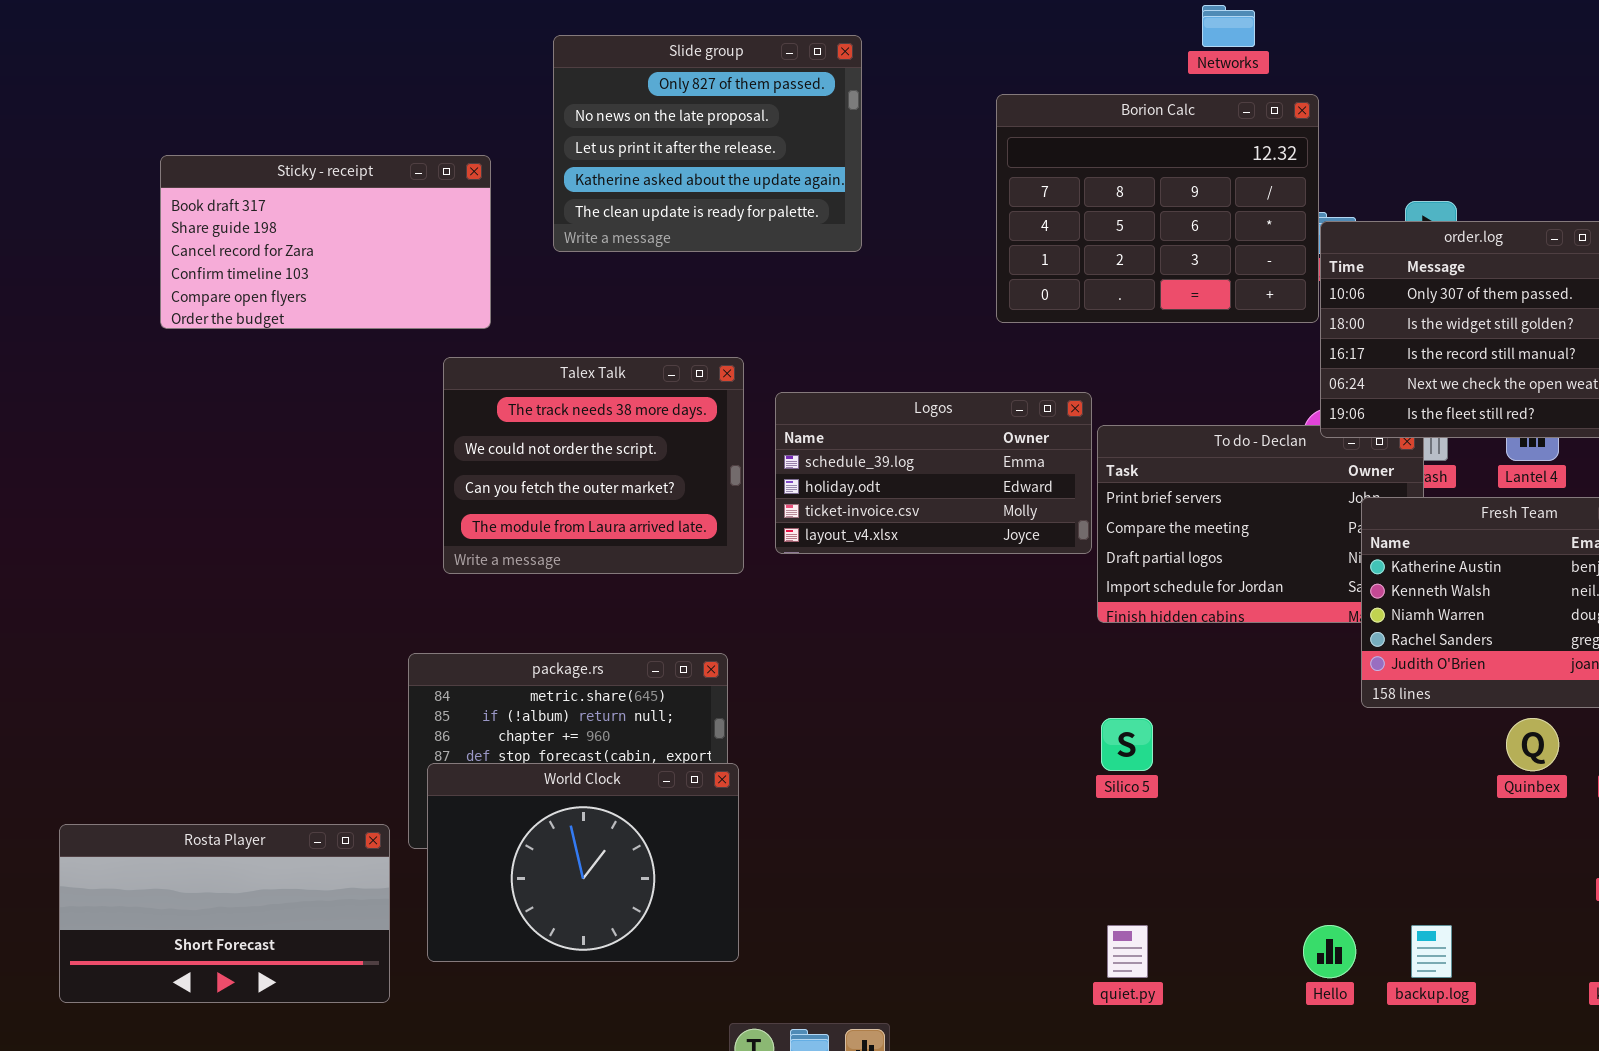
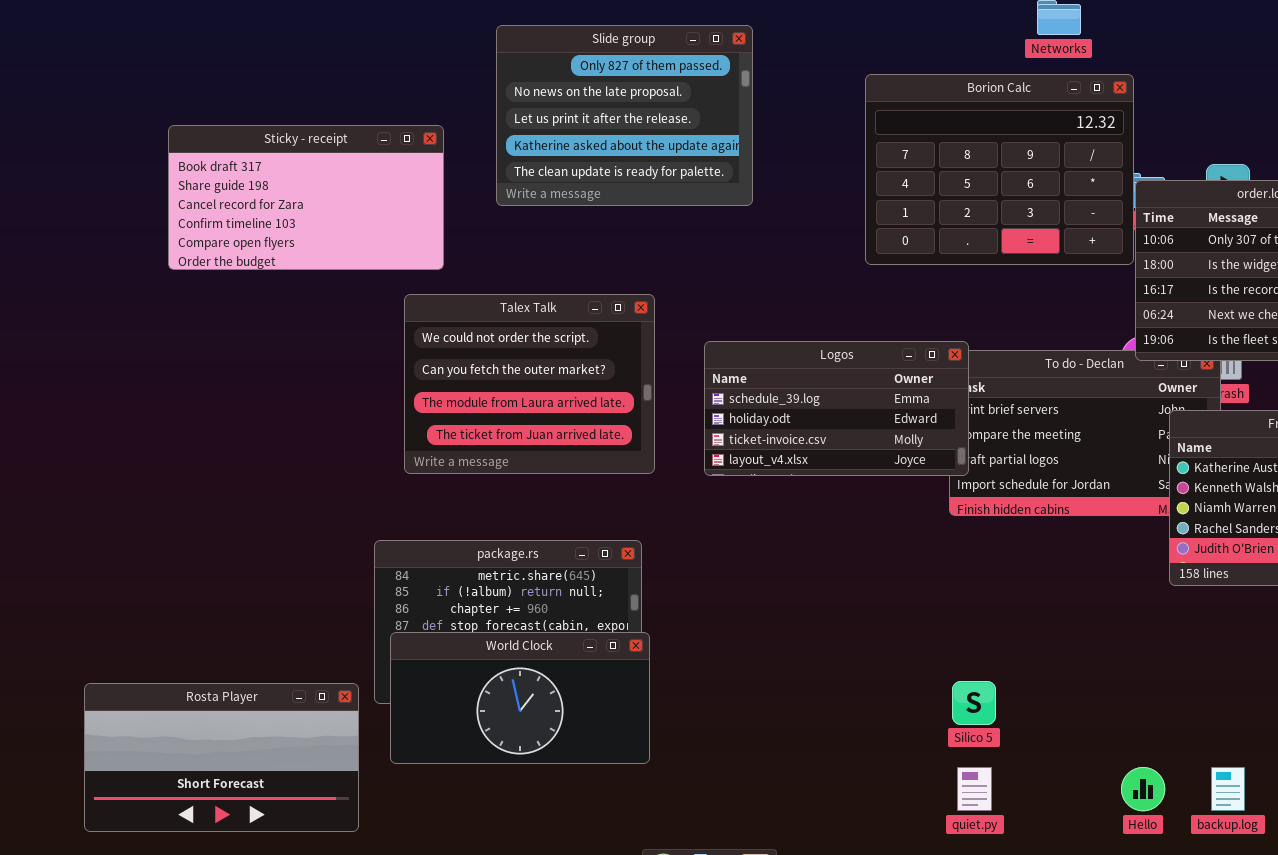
Talex Talk: [443,357,744,574] -> [404,294,655,474], scrolled down 1 row
Logos: [775,392,1092,554] -> [704,341,969,476], moved
Silico 5: [1101,718,1153,771] -> [952,681,996,725], moved
World Clock: [427,763,739,962] -> [390,632,650,764], resized

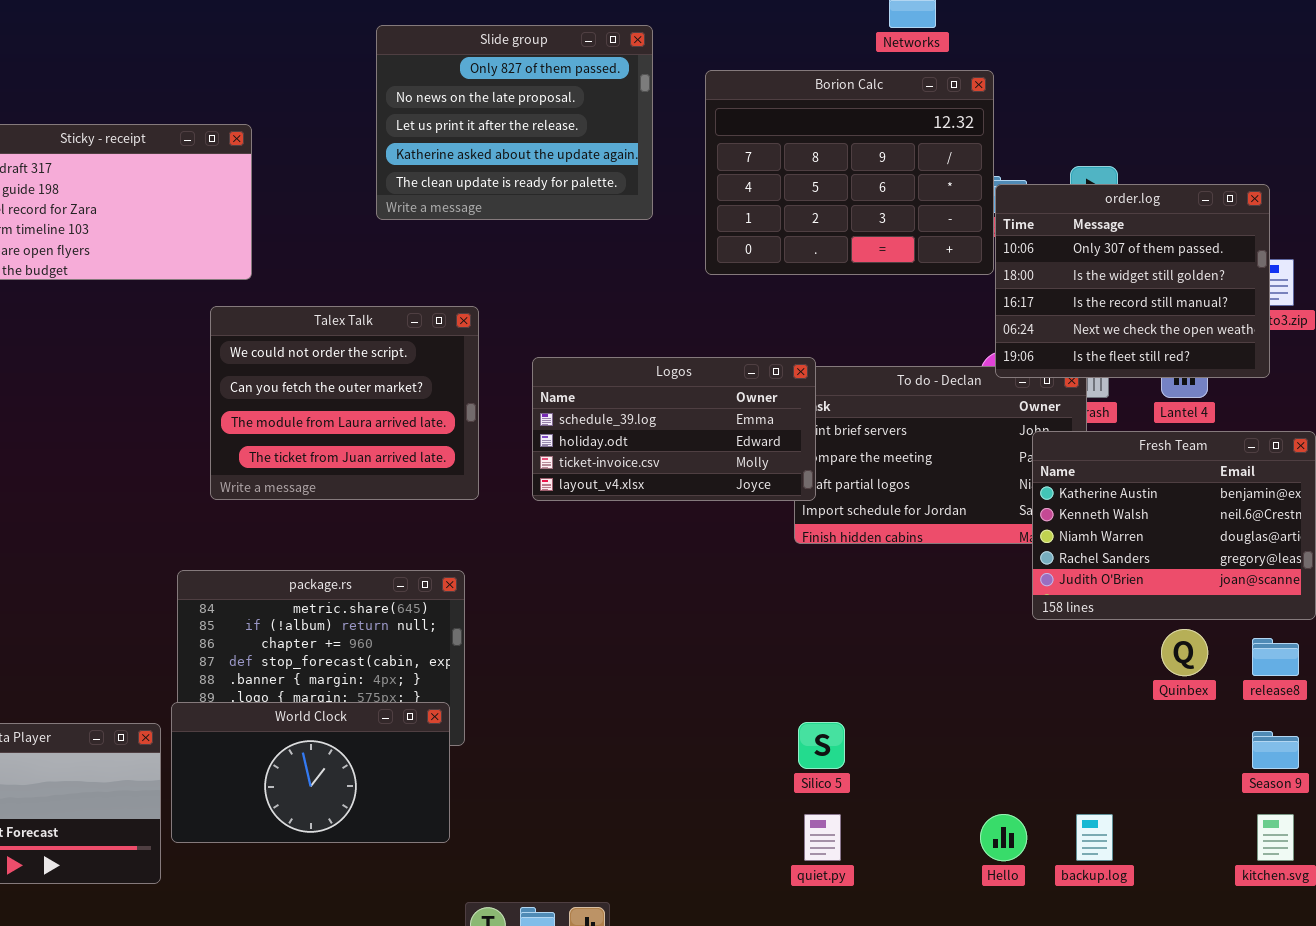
Slide group: [496,25,753,206] -> [376,25,653,220], moved
World Clock: [390,632,650,764] -> [171,702,450,843], moved

